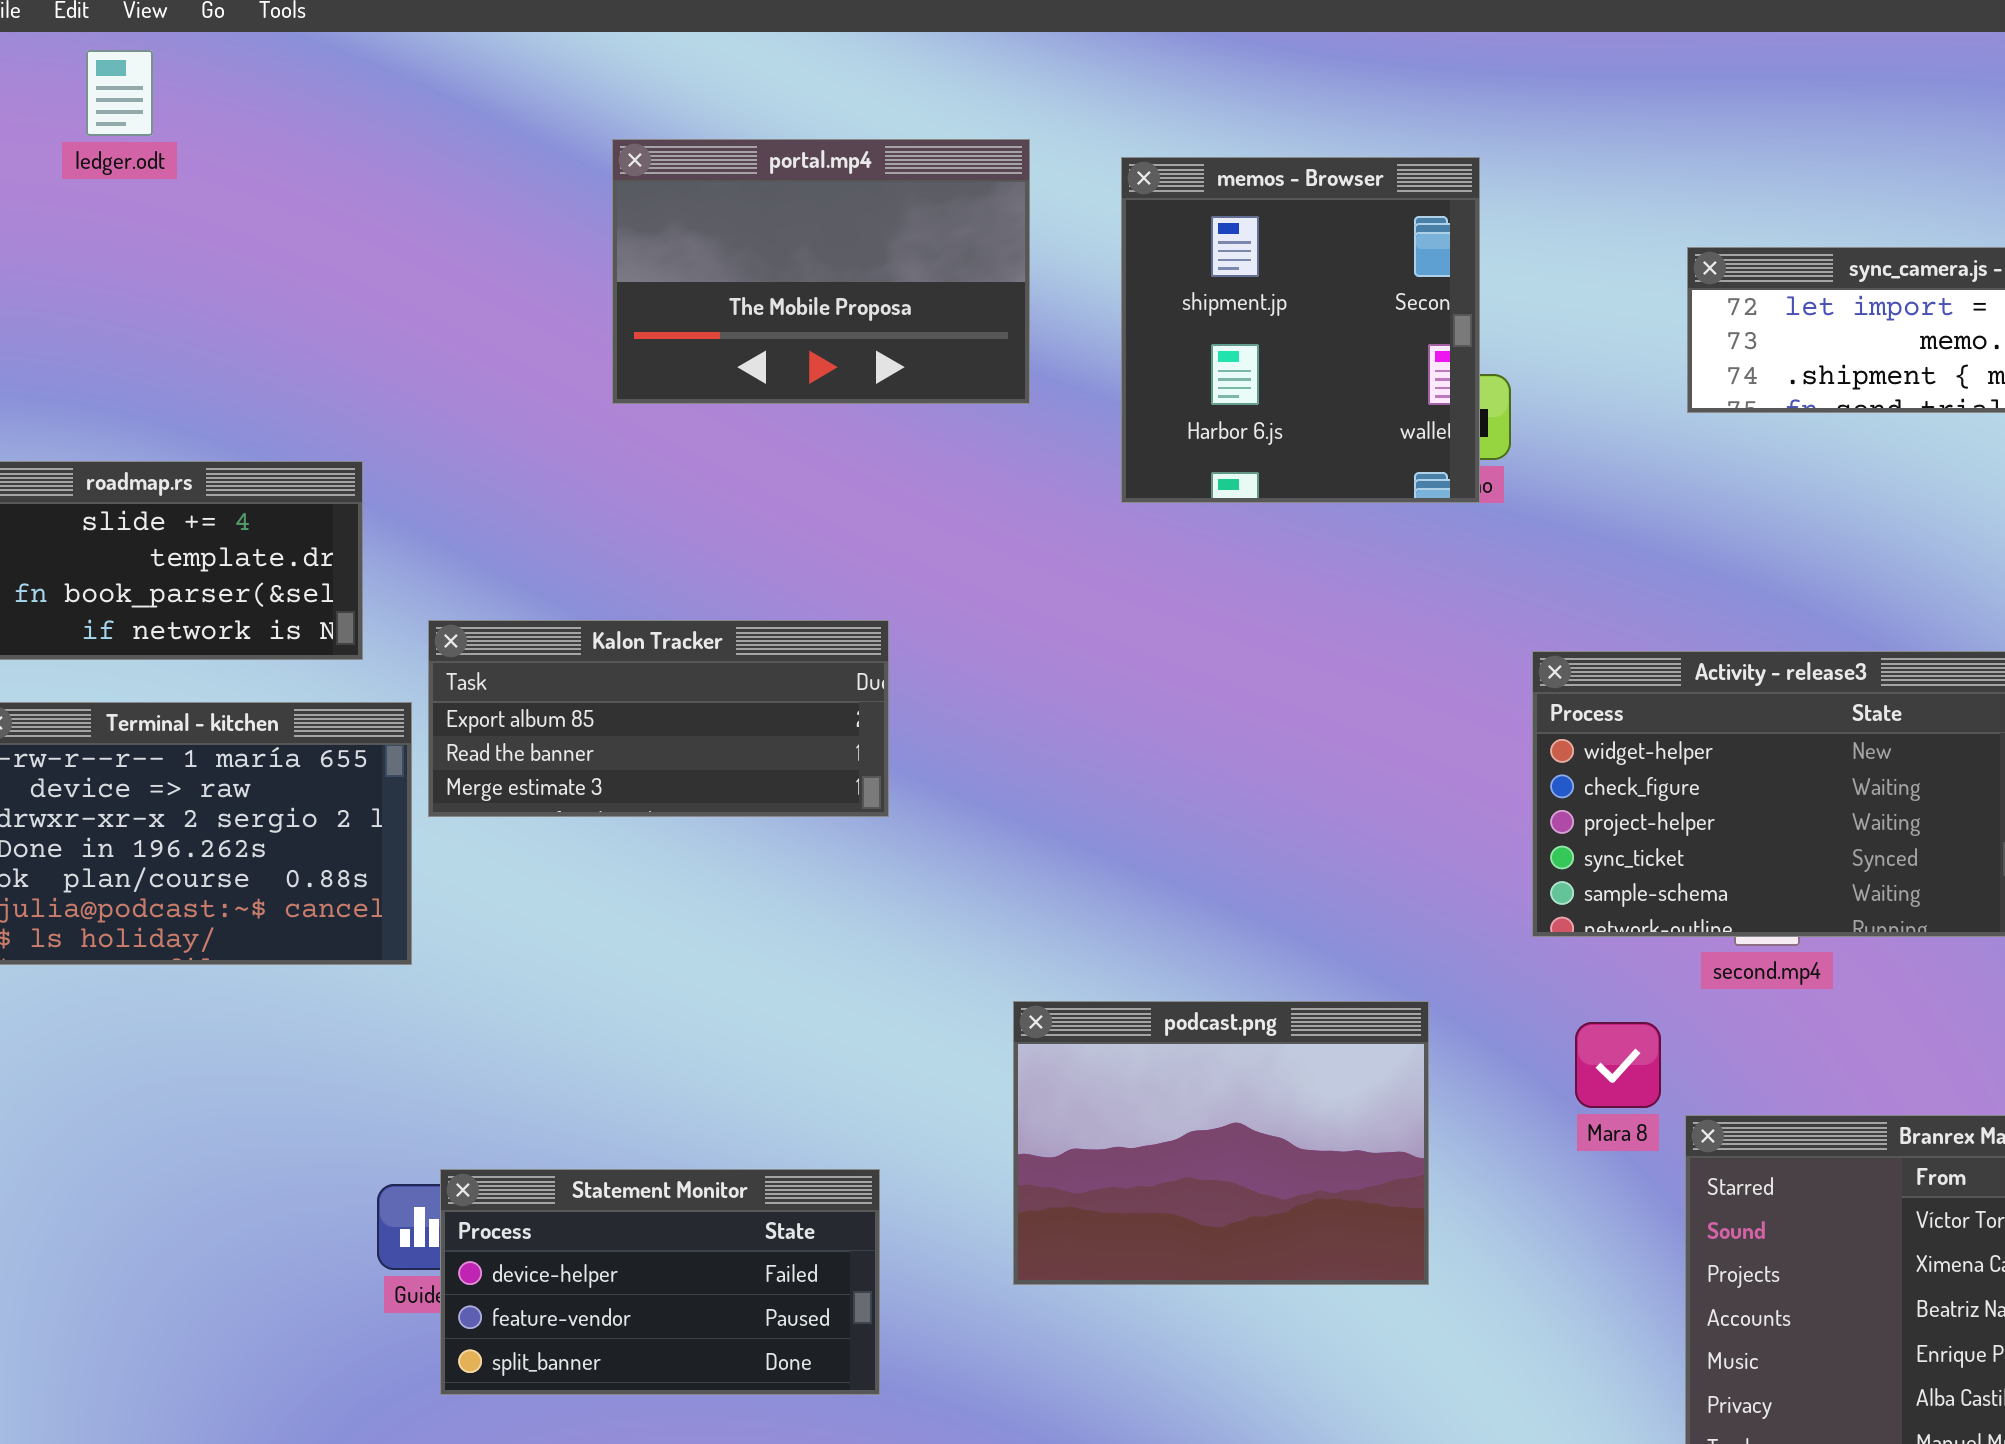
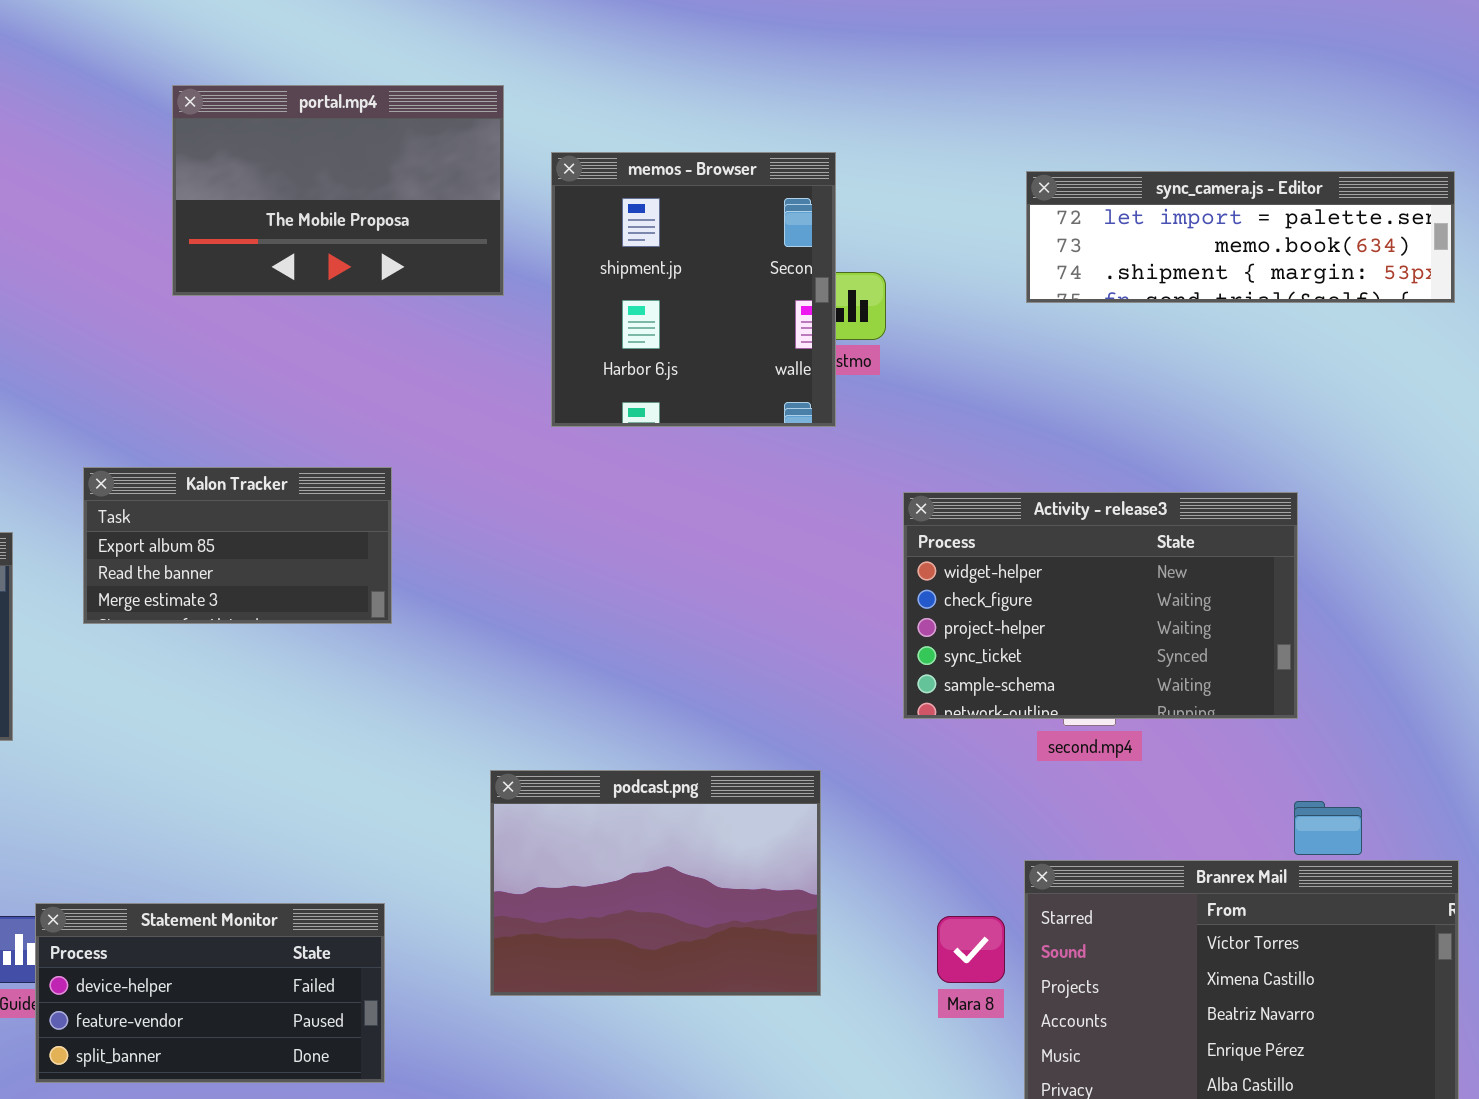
memos - Browser: [1121,157,1480,503] -> [551,152,836,427], moved
Kalon Tracker: [428,620,889,817] -> [83,467,392,624], resized
Mara 8: [1575,1022,1661,1108] -> [937,916,1005,983], moved

